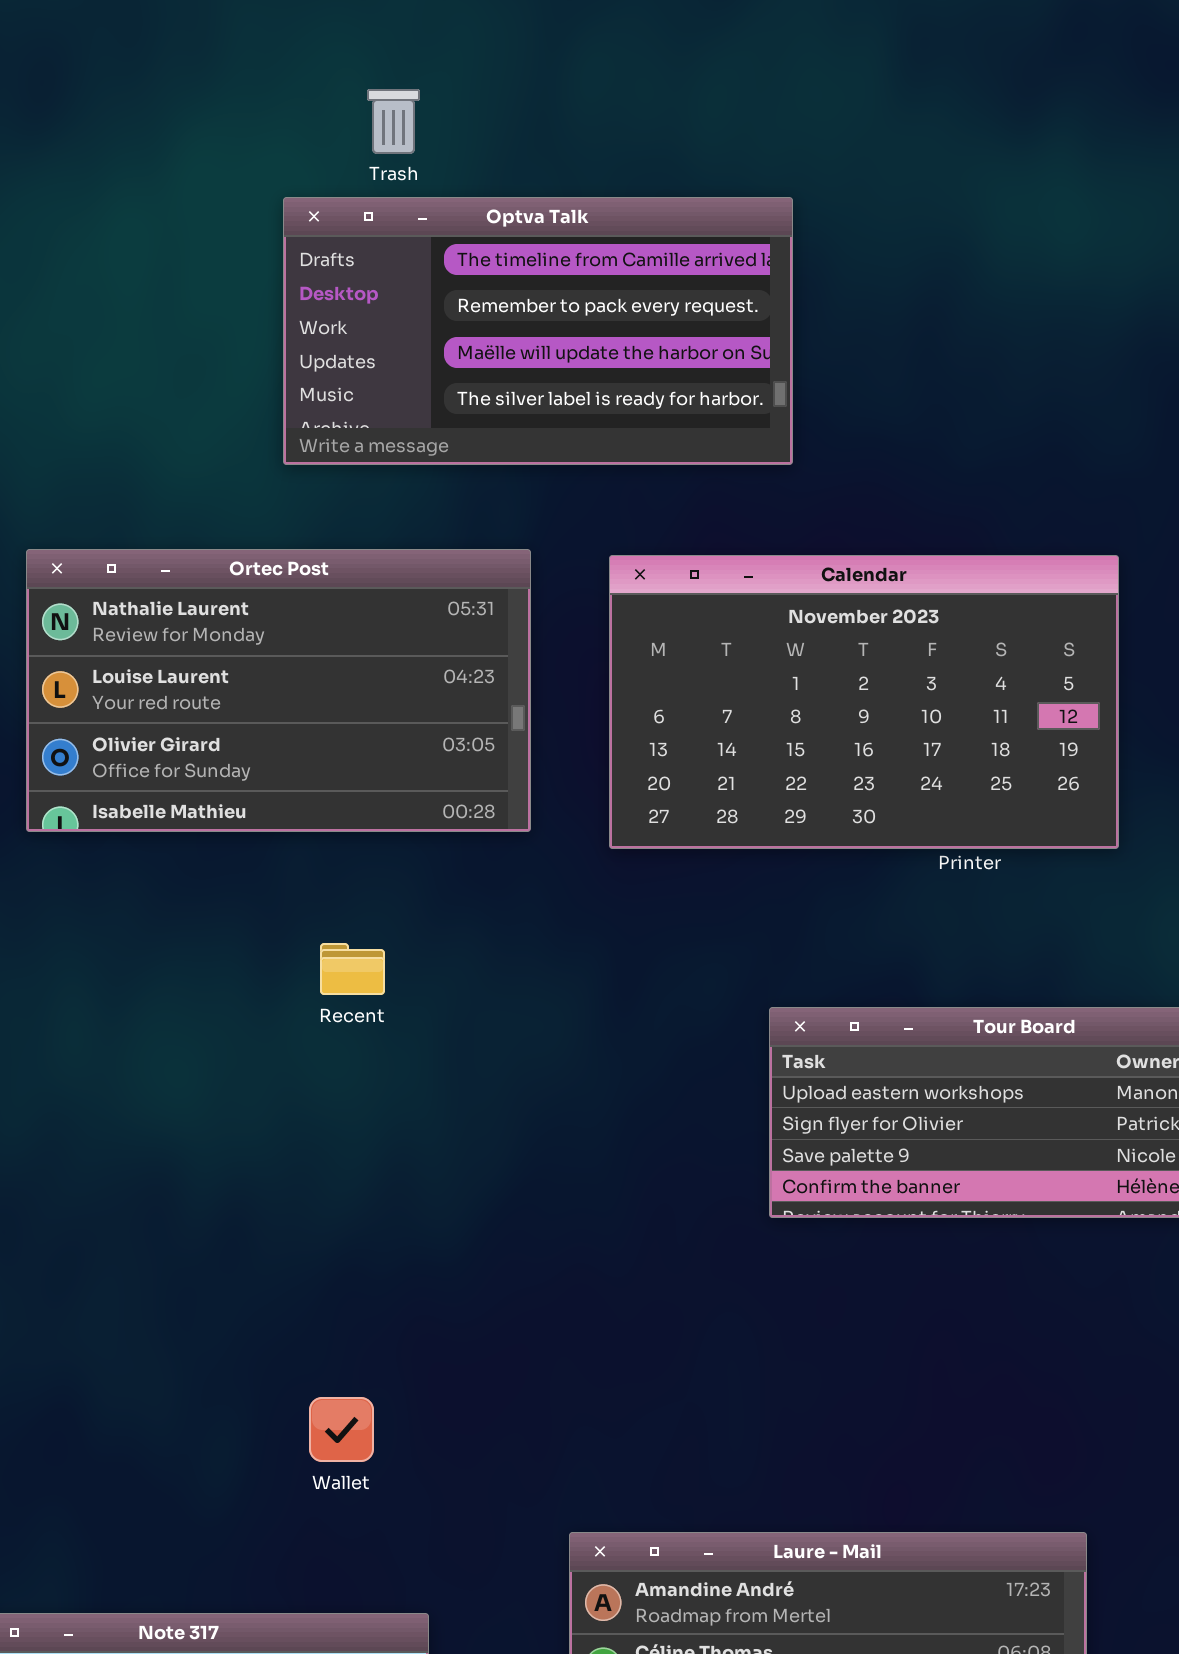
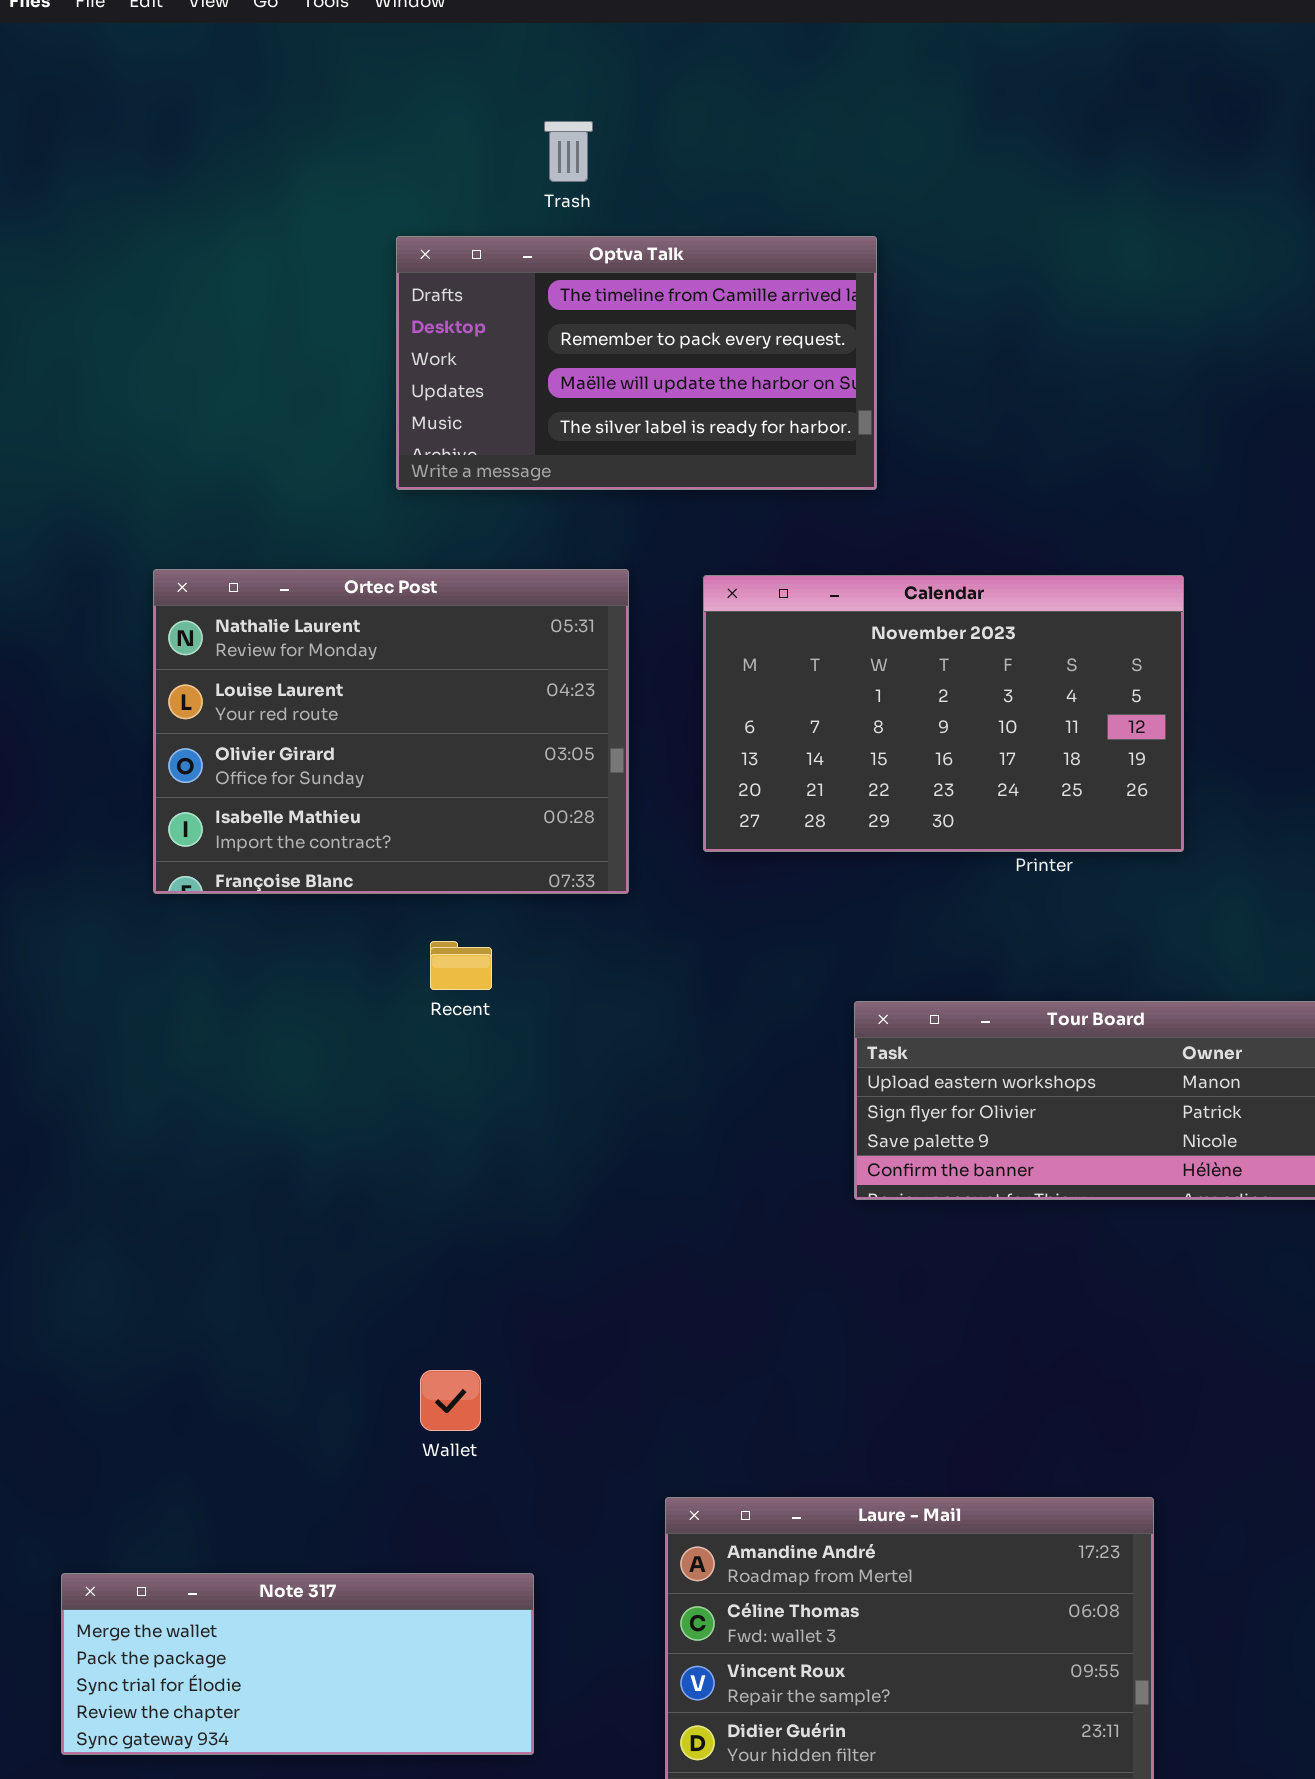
Trash: [367,89,420,154] -> [544,121,593,182], moved
Ortec Post: [26,549,531,832] -> [153,569,629,894], resized

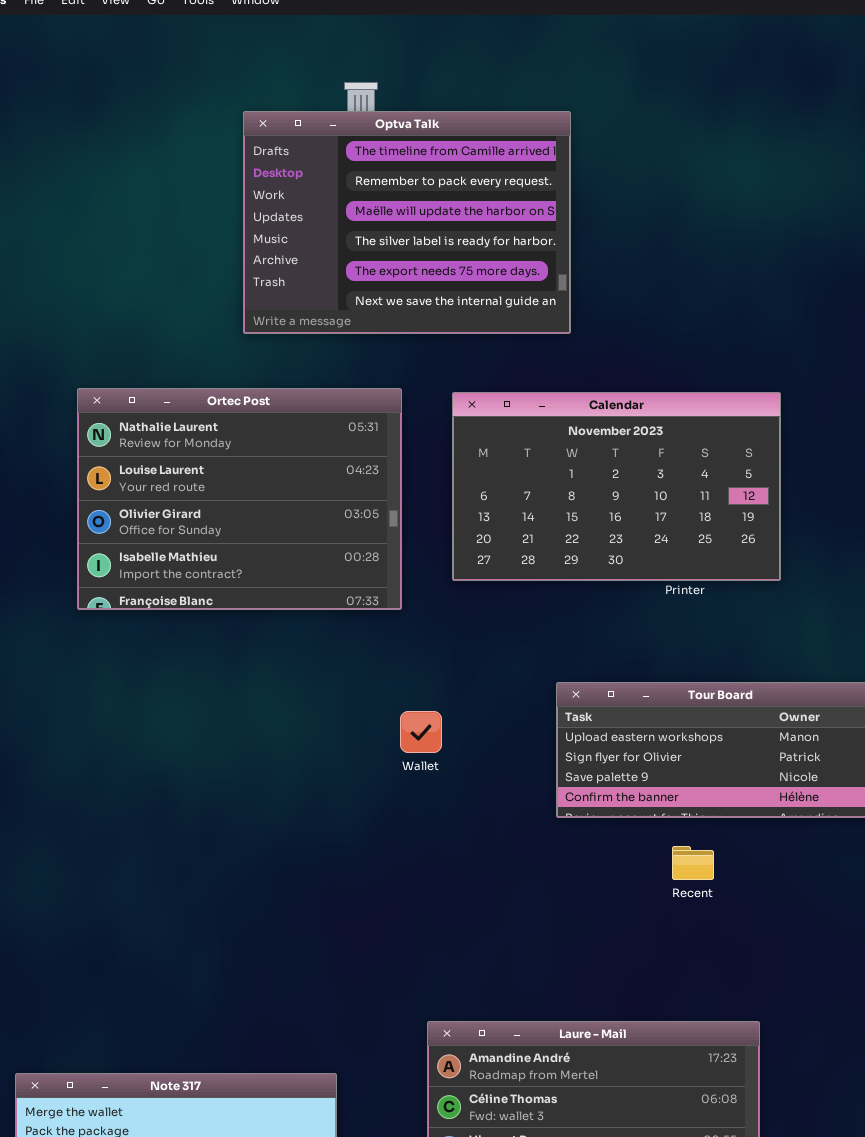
Optva Talk: [396,236,877,490] -> [243,111,571,334], resized
Recent: [430,941,492,990] -> [672,846,714,880], moved
Wallet: [420,1370,481,1431] -> [400,711,442,753], moved

